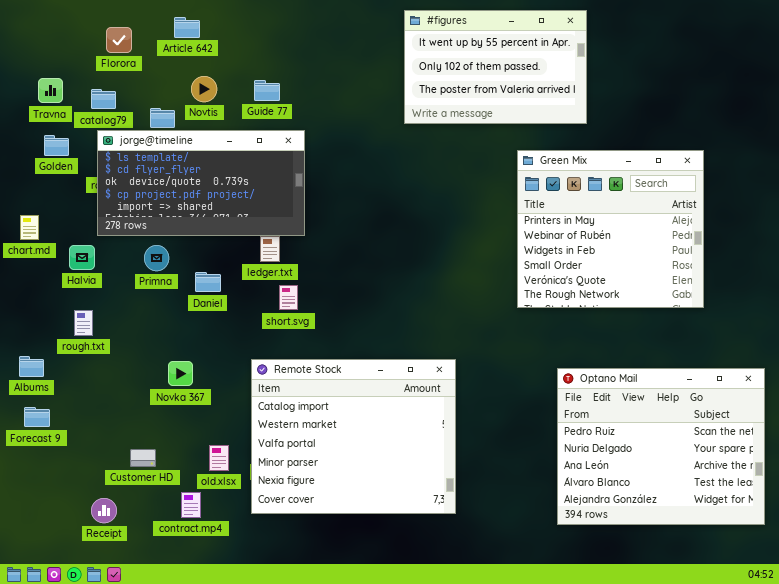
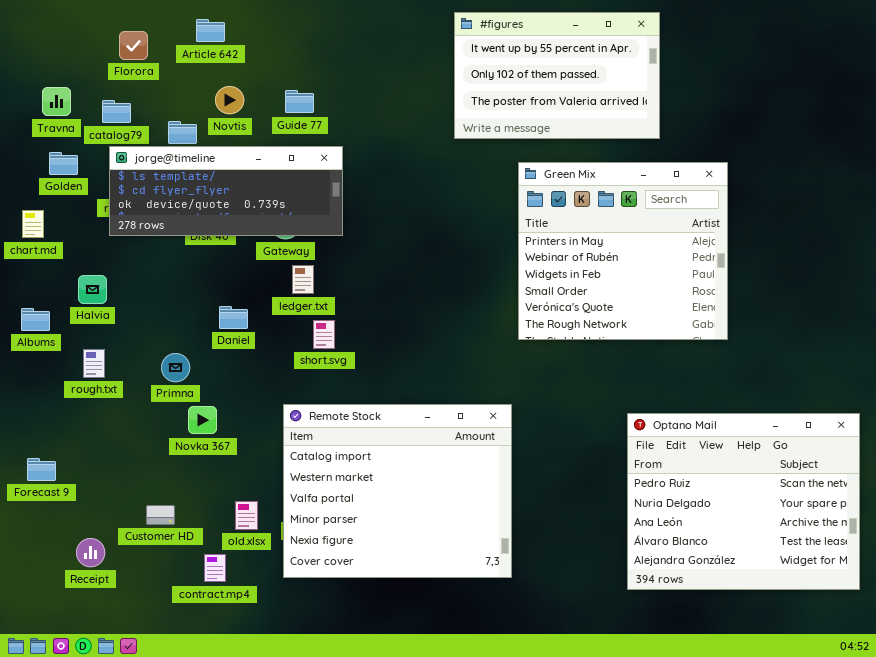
jorge@timeline: [97,130,305,236] -> [109,146,343,236], resized
Green Mix: [517,150,704,308] -> [518,162,728,340], moved
chart.md: [20,215,39,240] -> [22,210,44,238], moved
Primna: [144,245,169,271] -> [161,353,190,382], moved
Albums: [19,356,44,377] -> [21,308,50,331], moved
Receipt: [91,498,117,523] -> [76,538,105,567], moved

